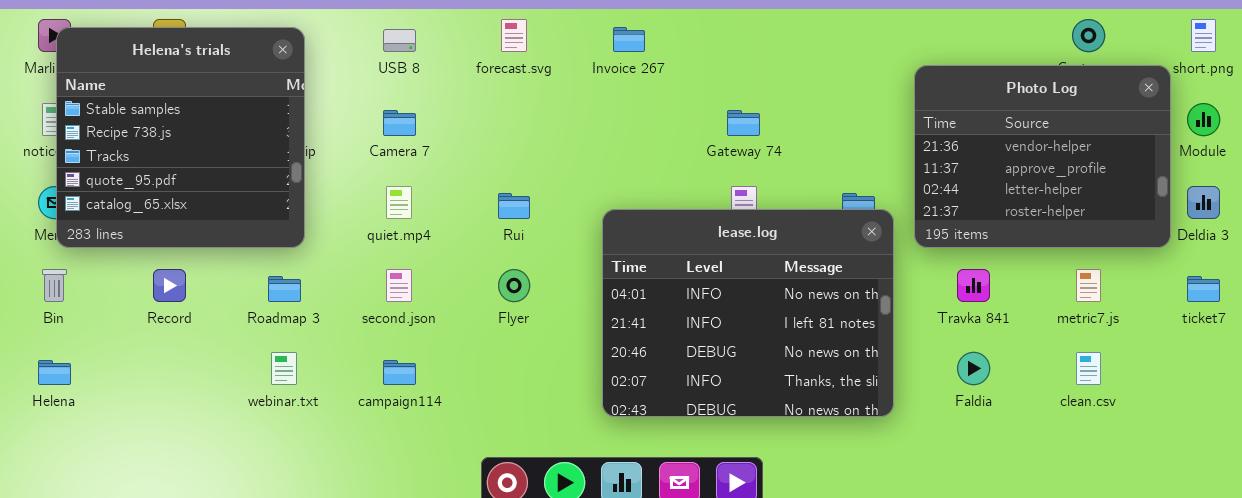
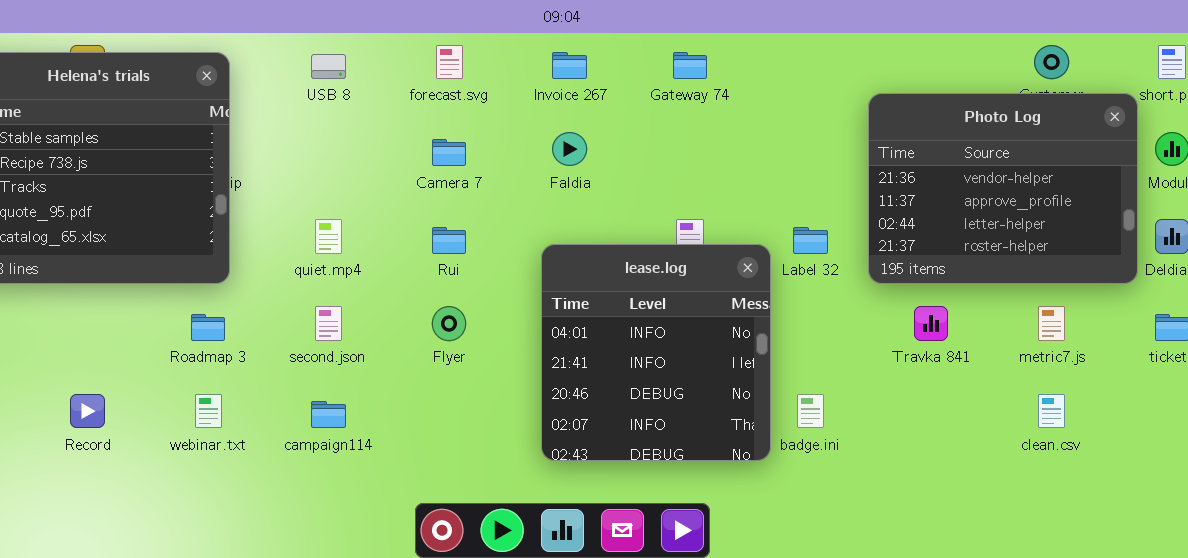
Camera 7: [383,110,416,136] -> [432,139,466,166], moved
Gateway 74: [727,110,760,136] -> [673,52,707,79], moved
lease.log: [602,209,894,417] -> [541,244,771,461], resized
Record: [153,269,186,302] -> [70,394,105,428], moved
Faldia: [957,352,990,385] -> [552,132,587,166], moved

